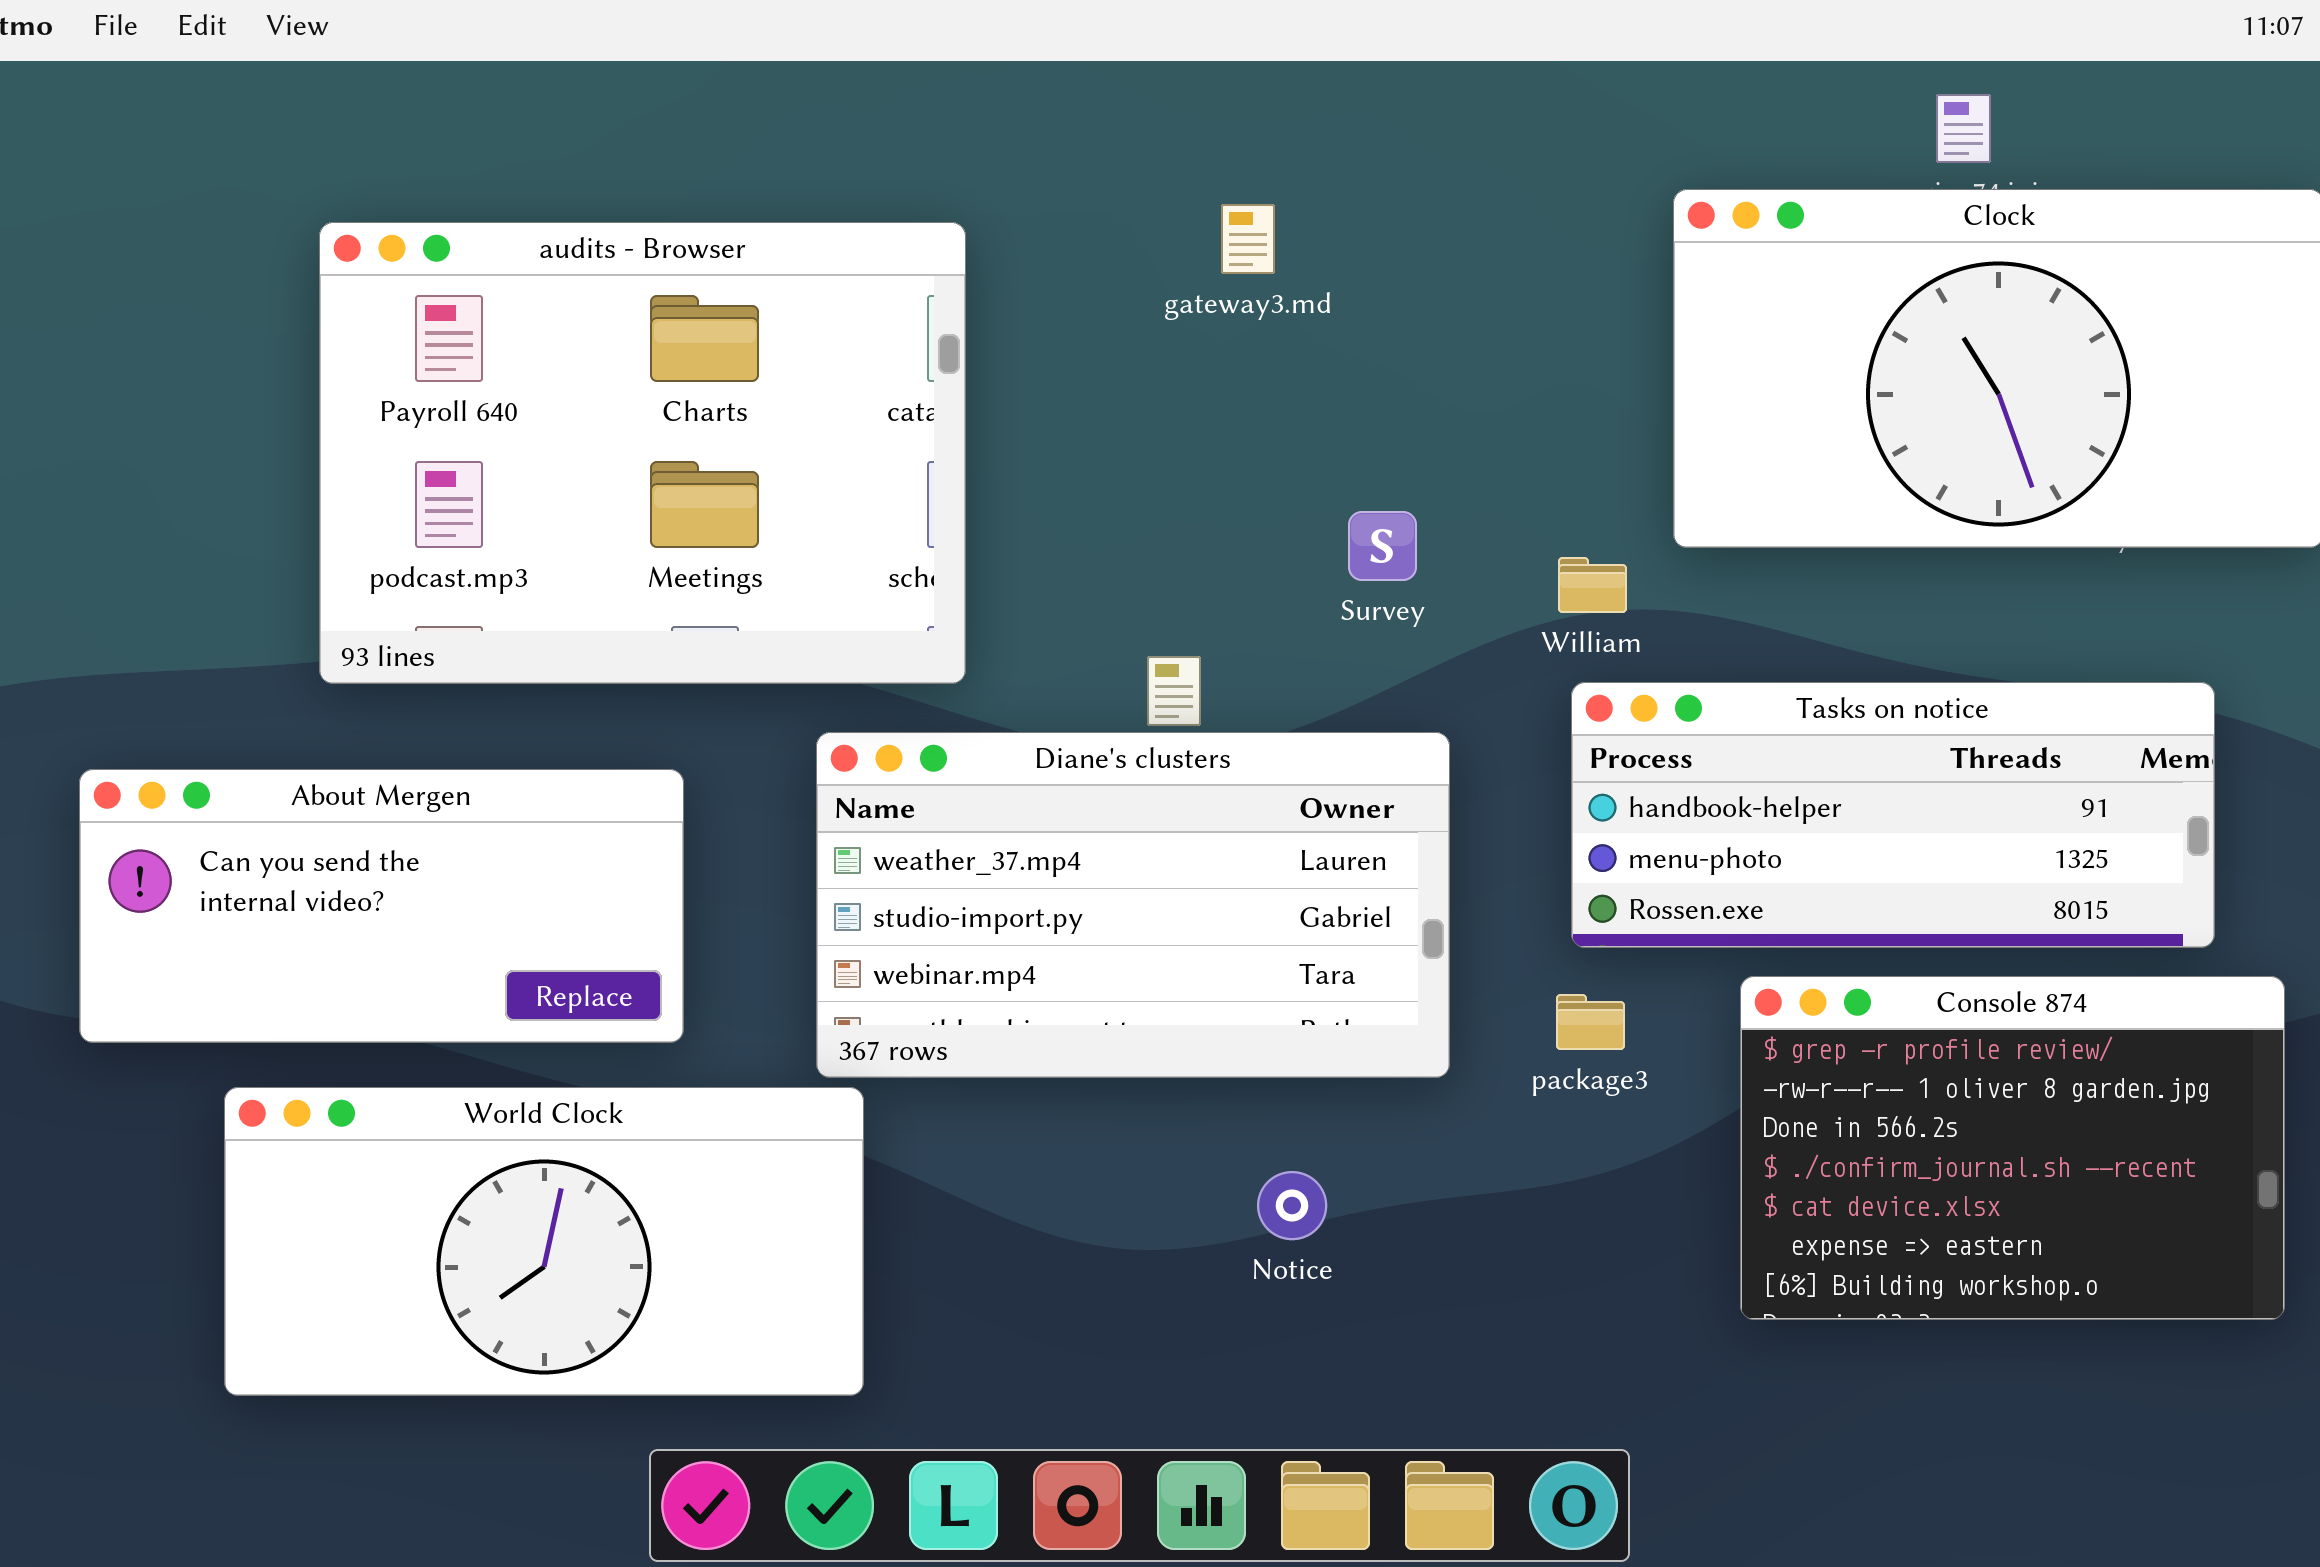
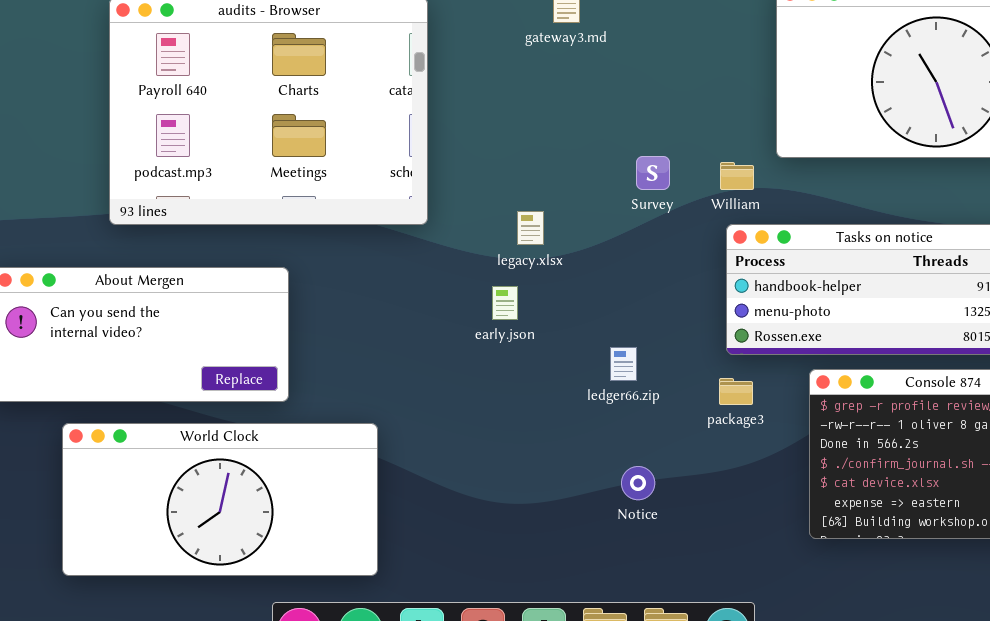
Survey: [1348,511,1417,581] -> [636,156,670,190], moved
Diane's clusters: [816,732,1450,1078] -> none, closed
Notice: [1257,1171,1327,1240] -> [621,466,655,500], moved

